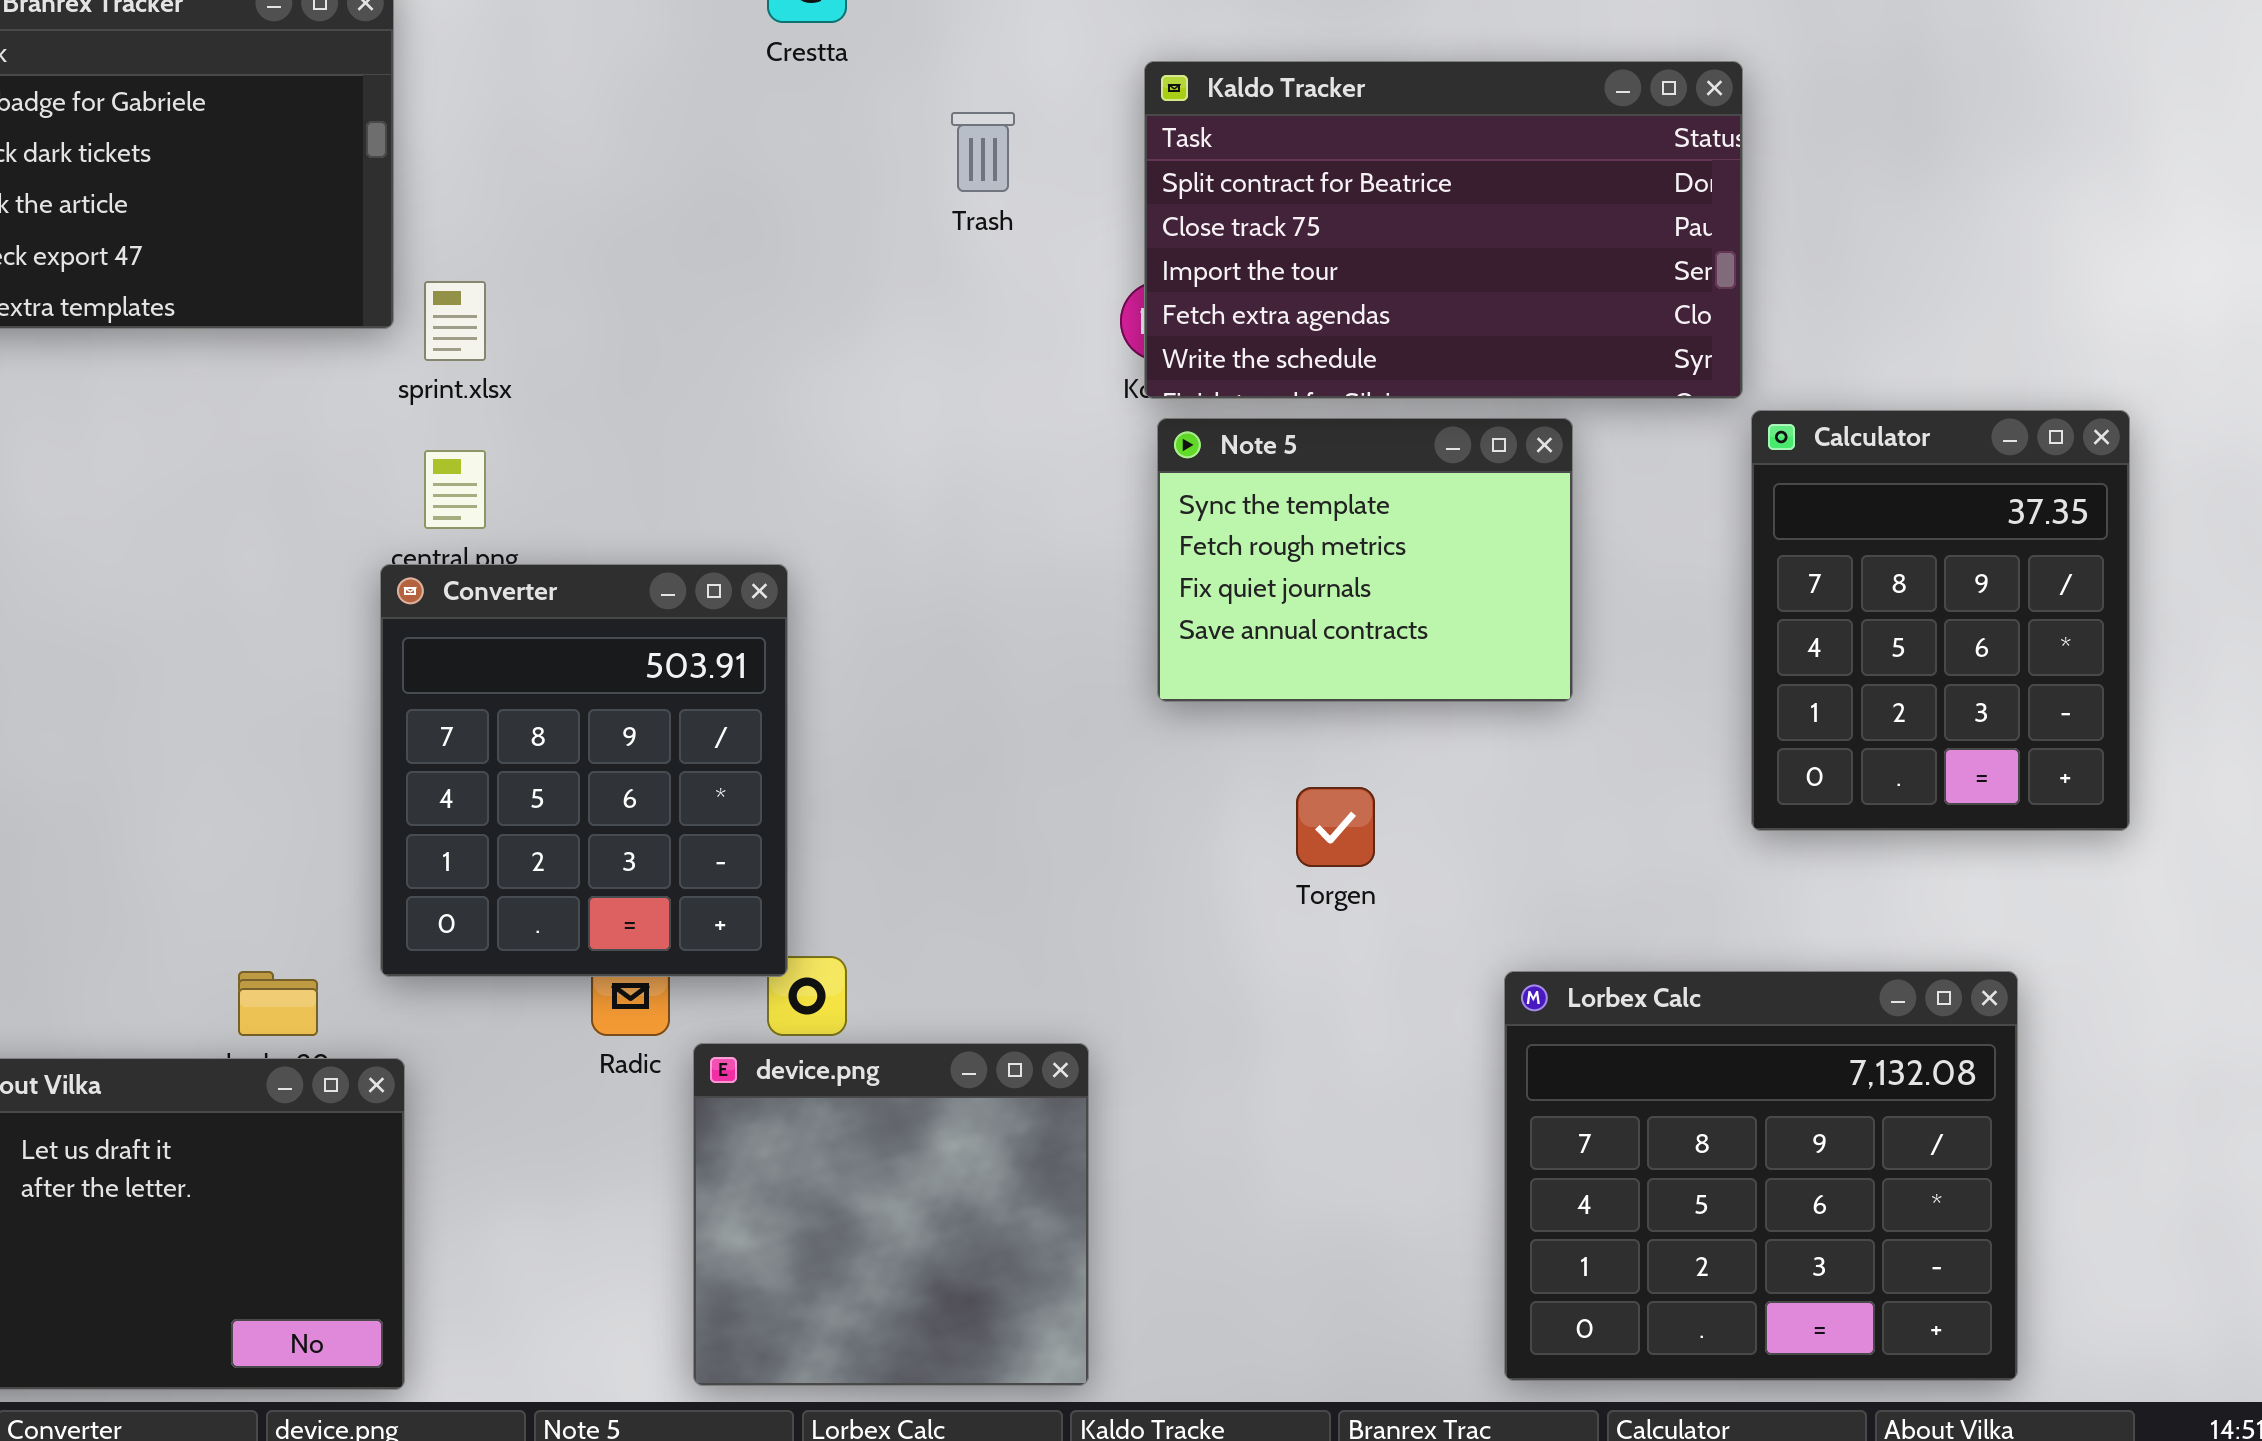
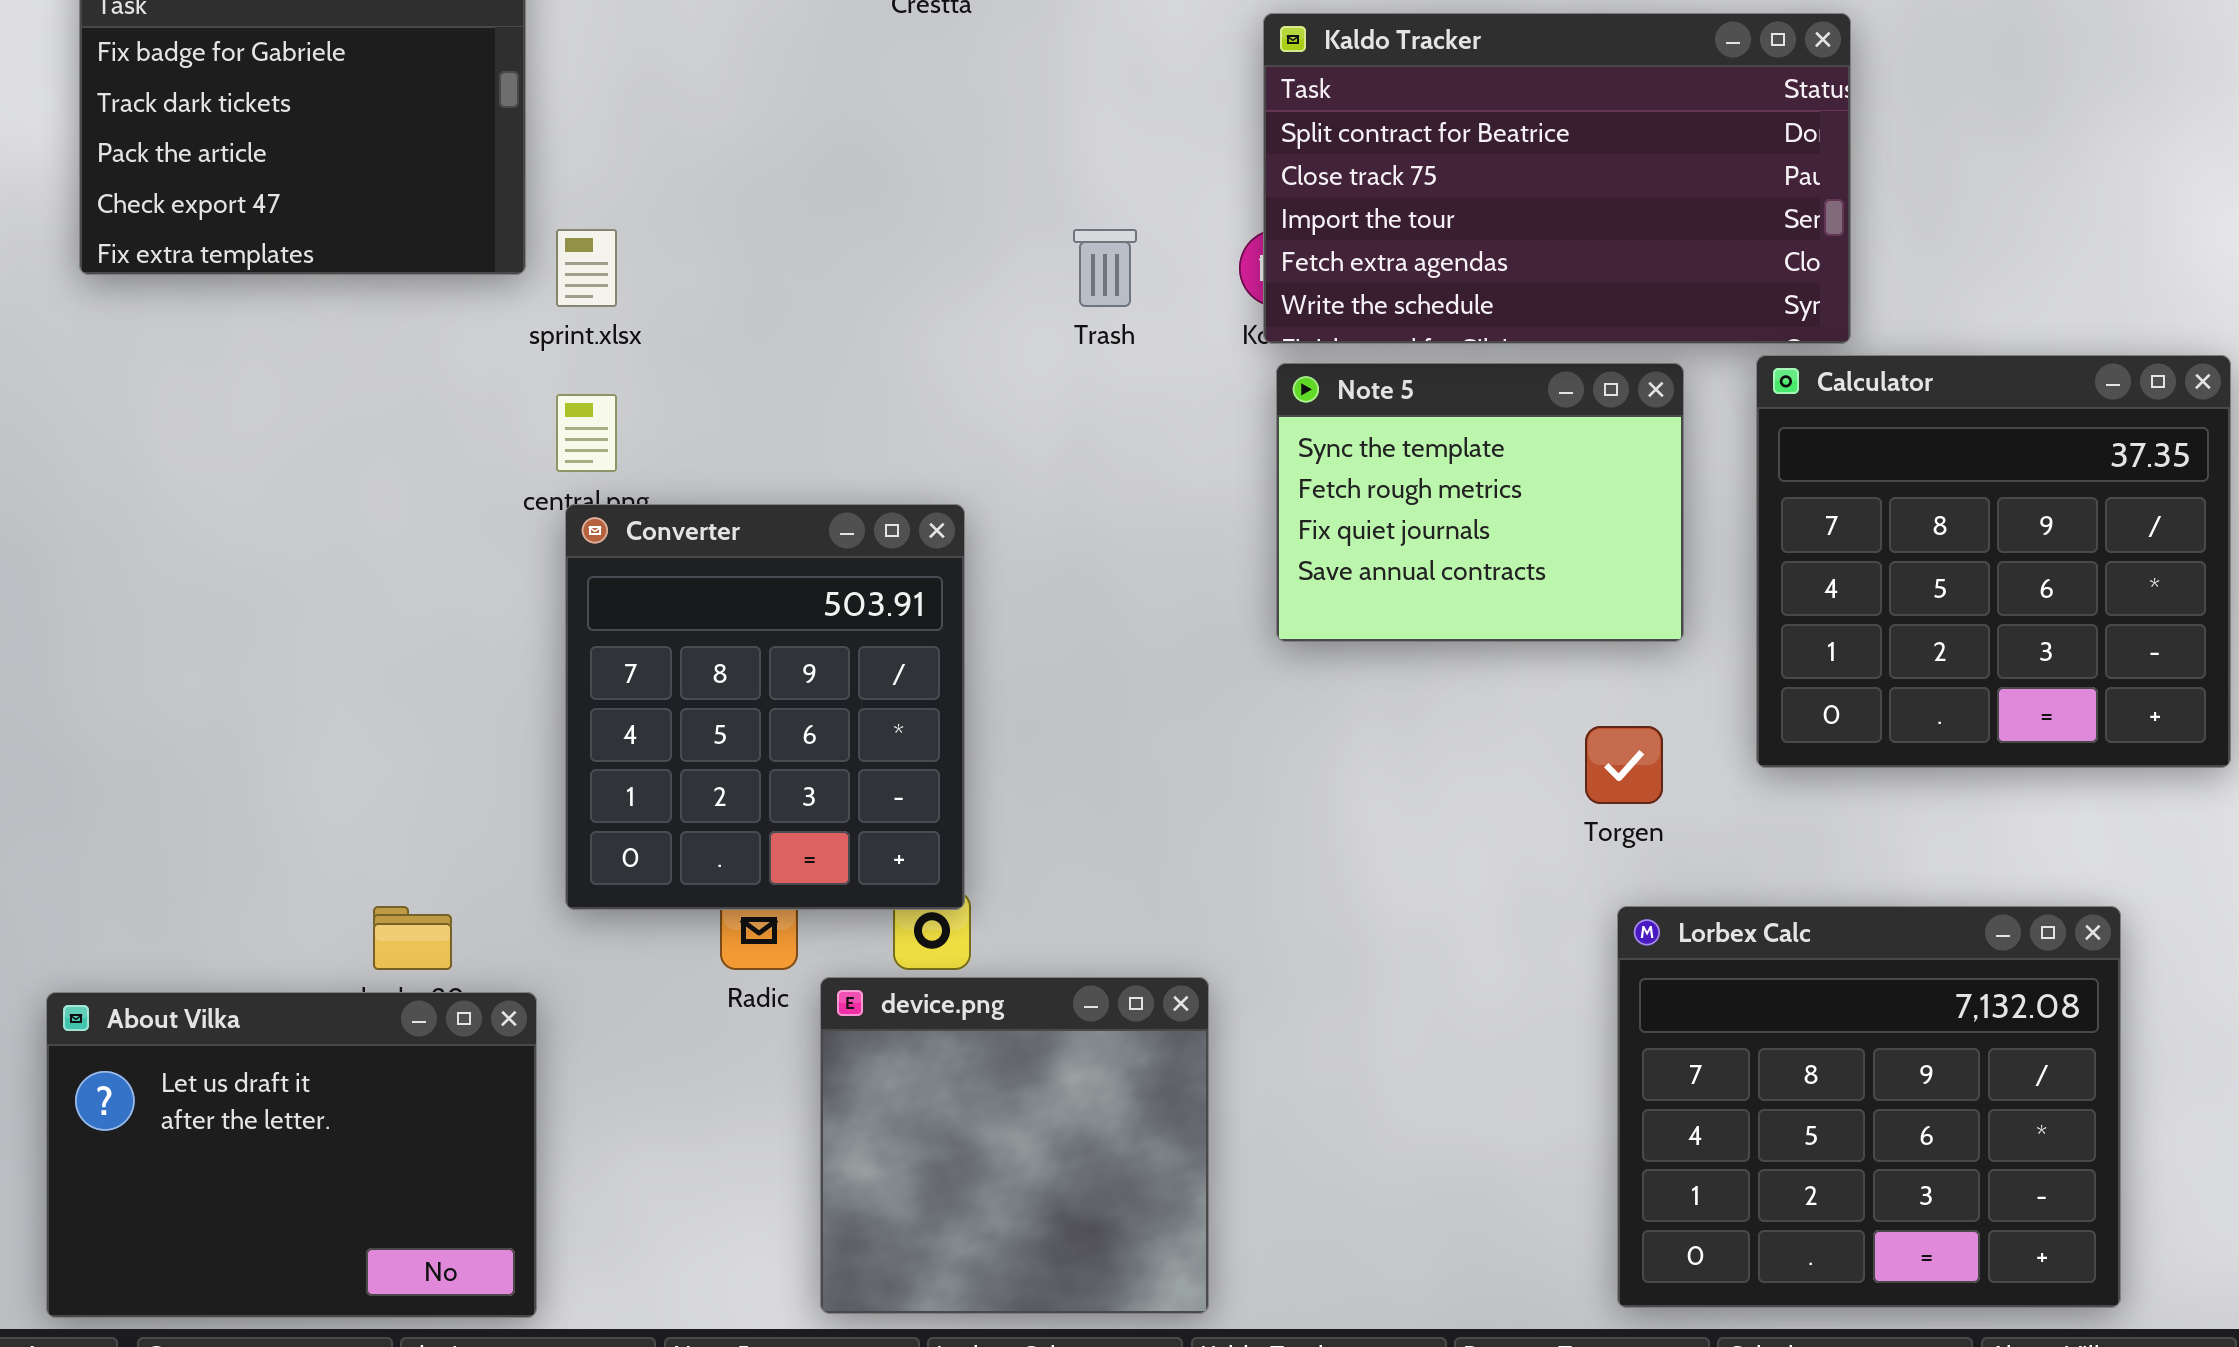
Trash: [951,112,1015,192] -> [1073,229,1137,307], moved
Calculator: [1751,410,2130,831] -> [1756,355,2231,768], resized
Converter: [380,564,788,977] -> [565,504,965,910], moved
Torgen: [1296,787,1375,867] -> [1585,726,1663,804], moved

